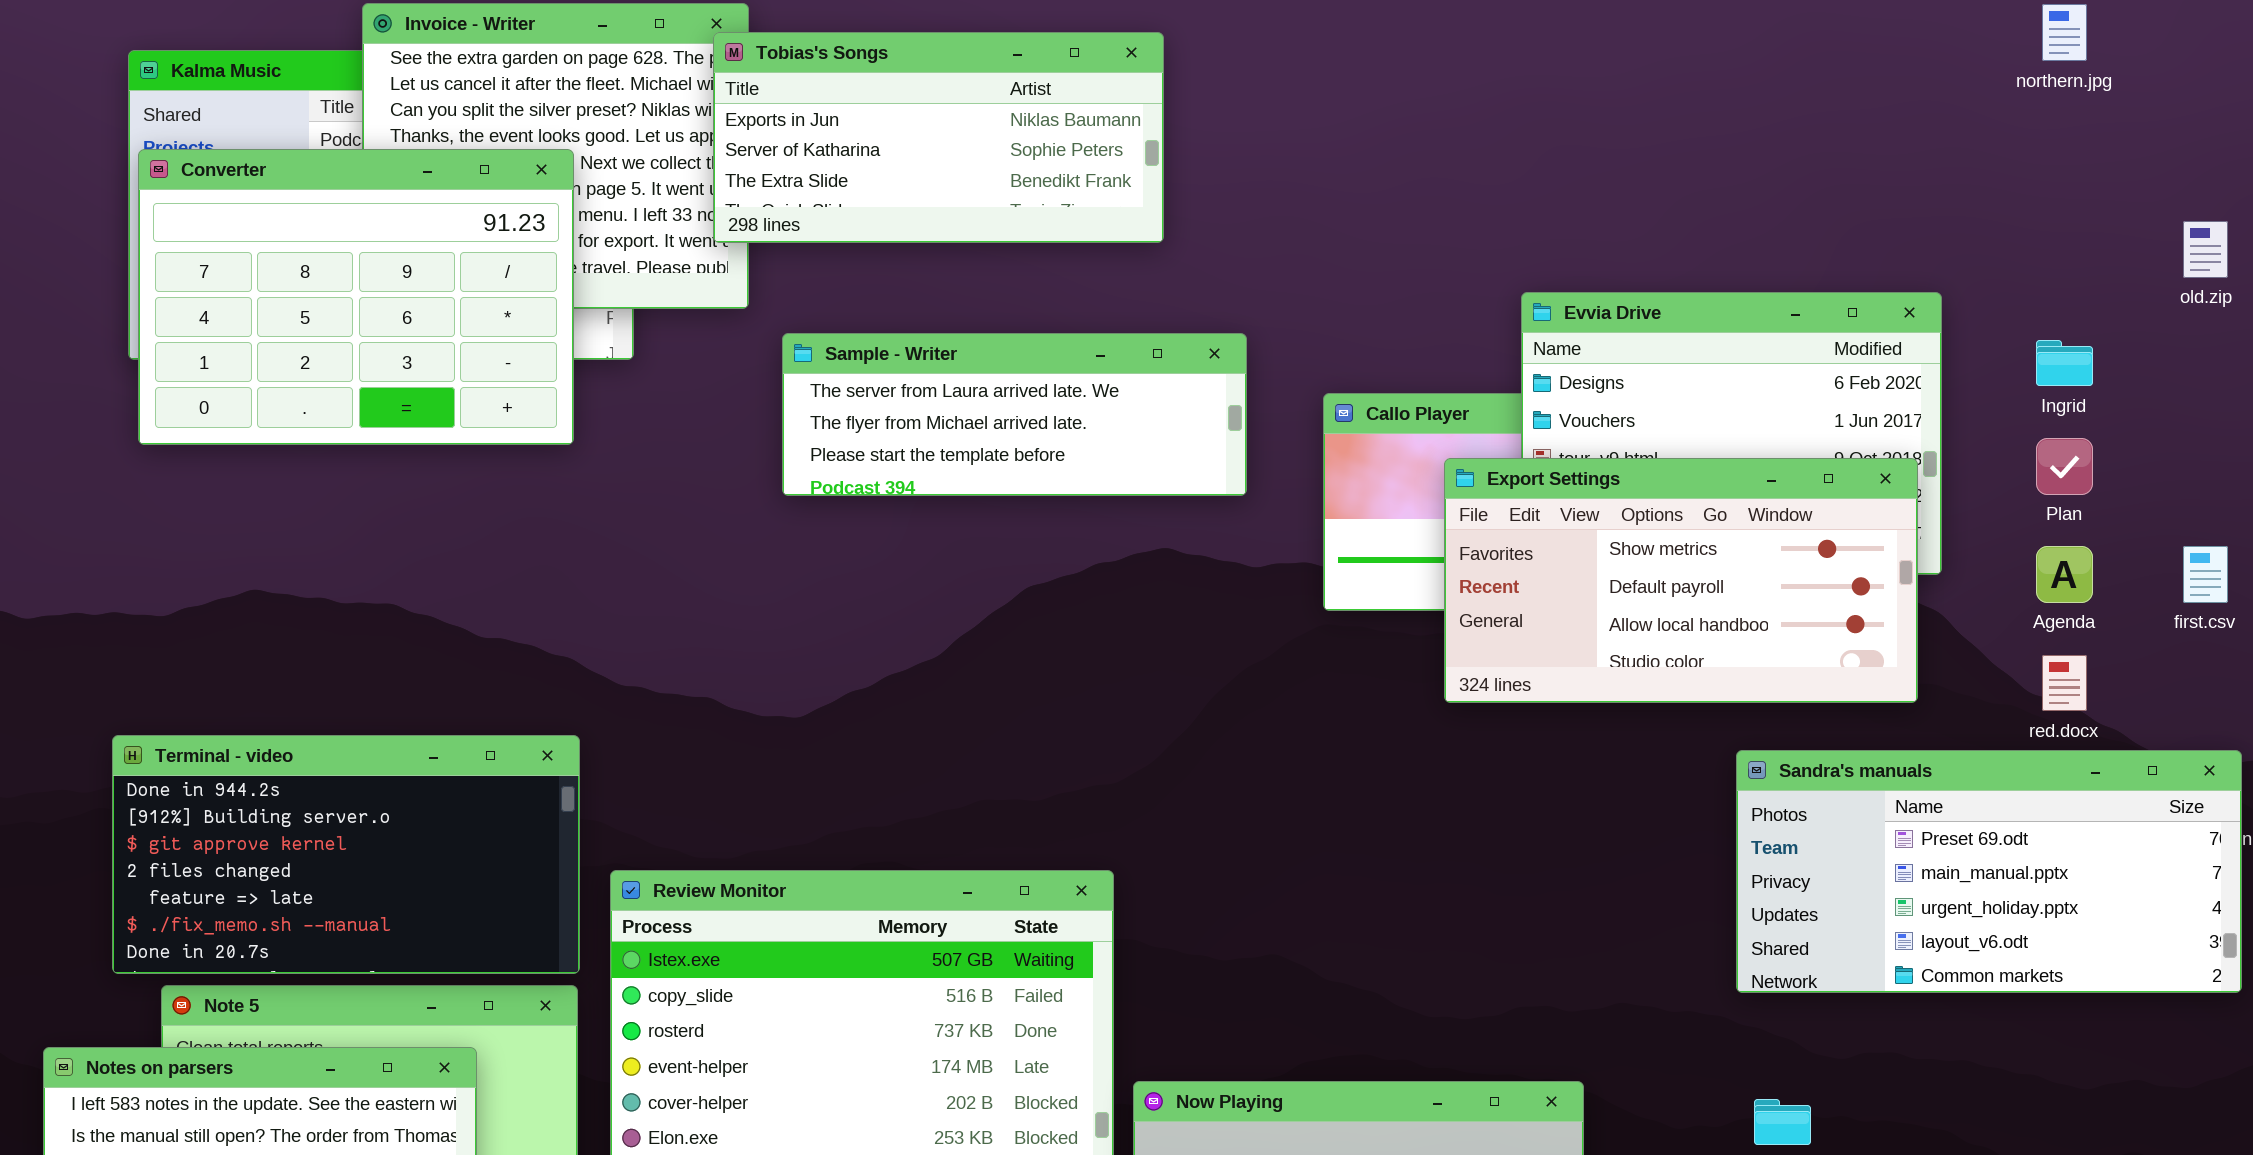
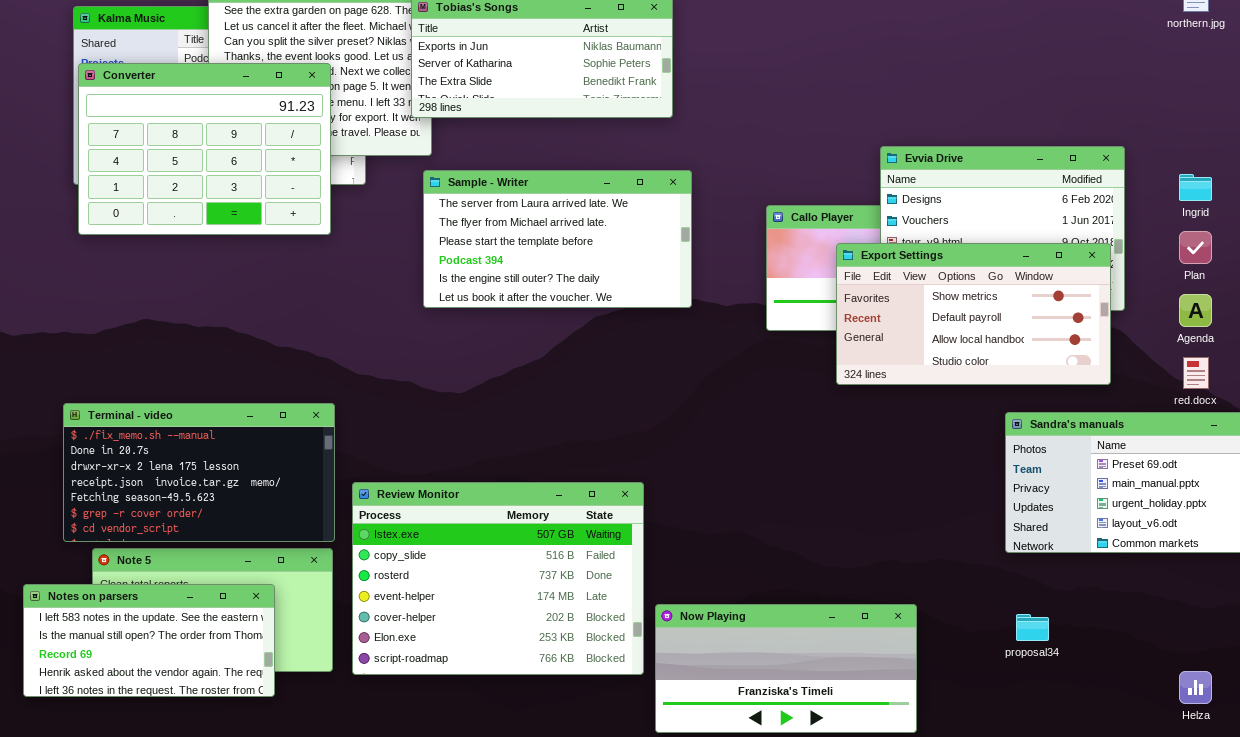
Sample - Writer: [782,333,1247,496] -> [423,170,692,308], moved, resized
Terminal - video: [112,735,580,974] -> [63,403,335,542], scrolled down 5 rows

